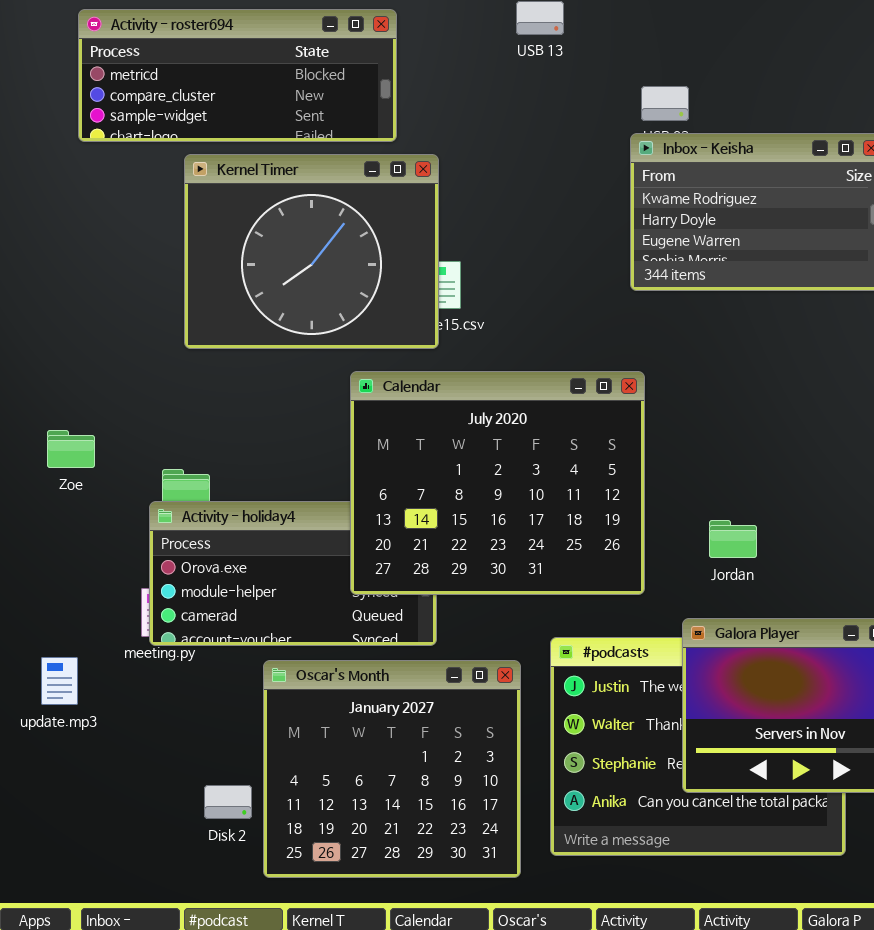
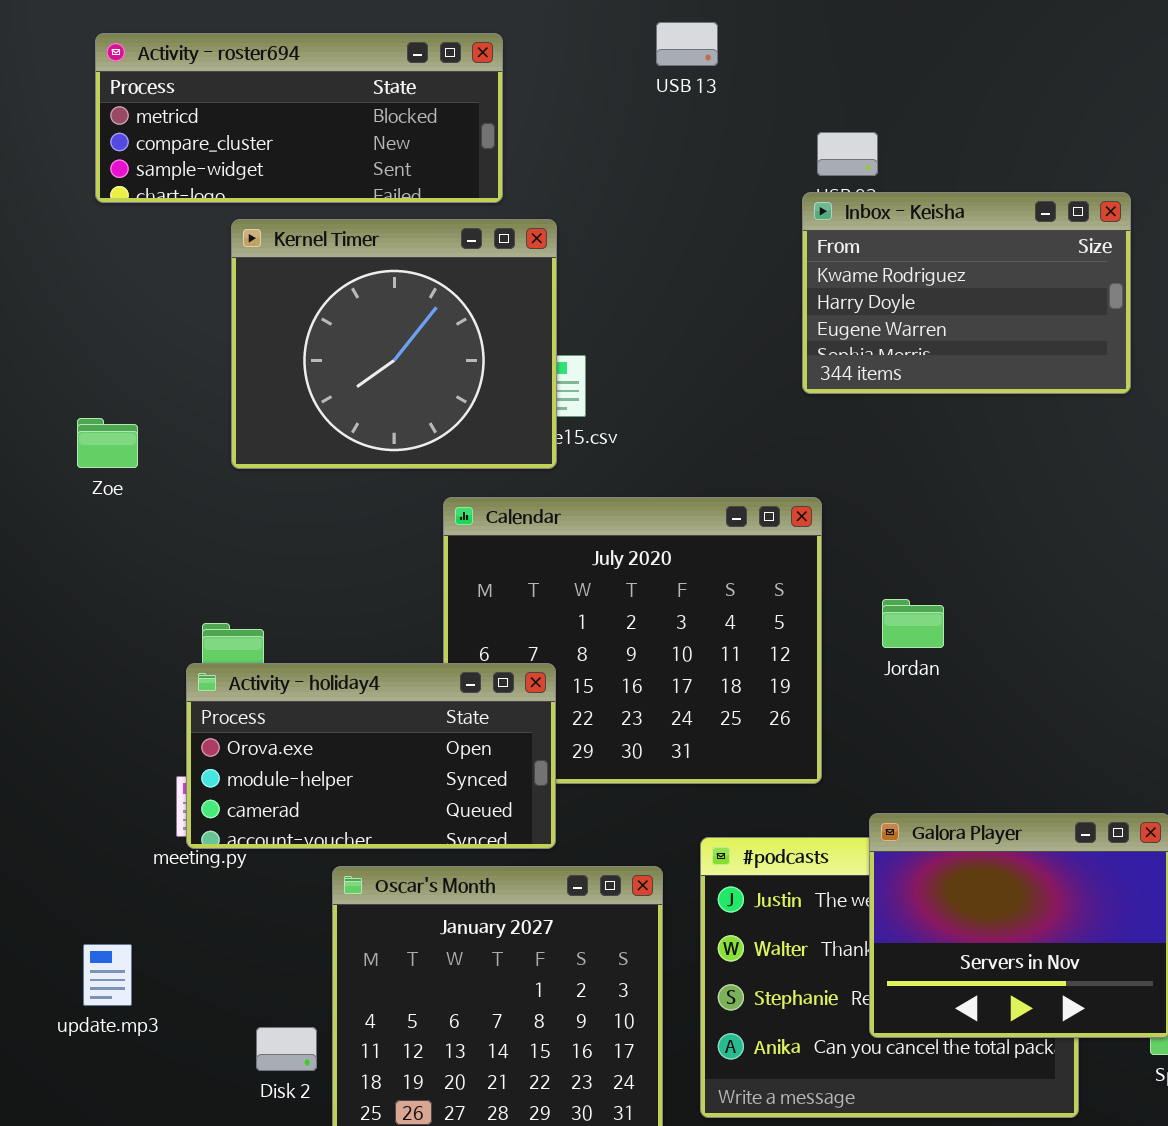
Zoe: [47,430,95,468] -> [77,418,138,468], moved
Activity - holiday4: [149,501,437,646] -> [186,663,556,849], raised
Jordan: [709,520,757,558] -> [882,599,944,648], moved
update.mp3: [41,657,78,705] -> [83,944,132,1006], moved

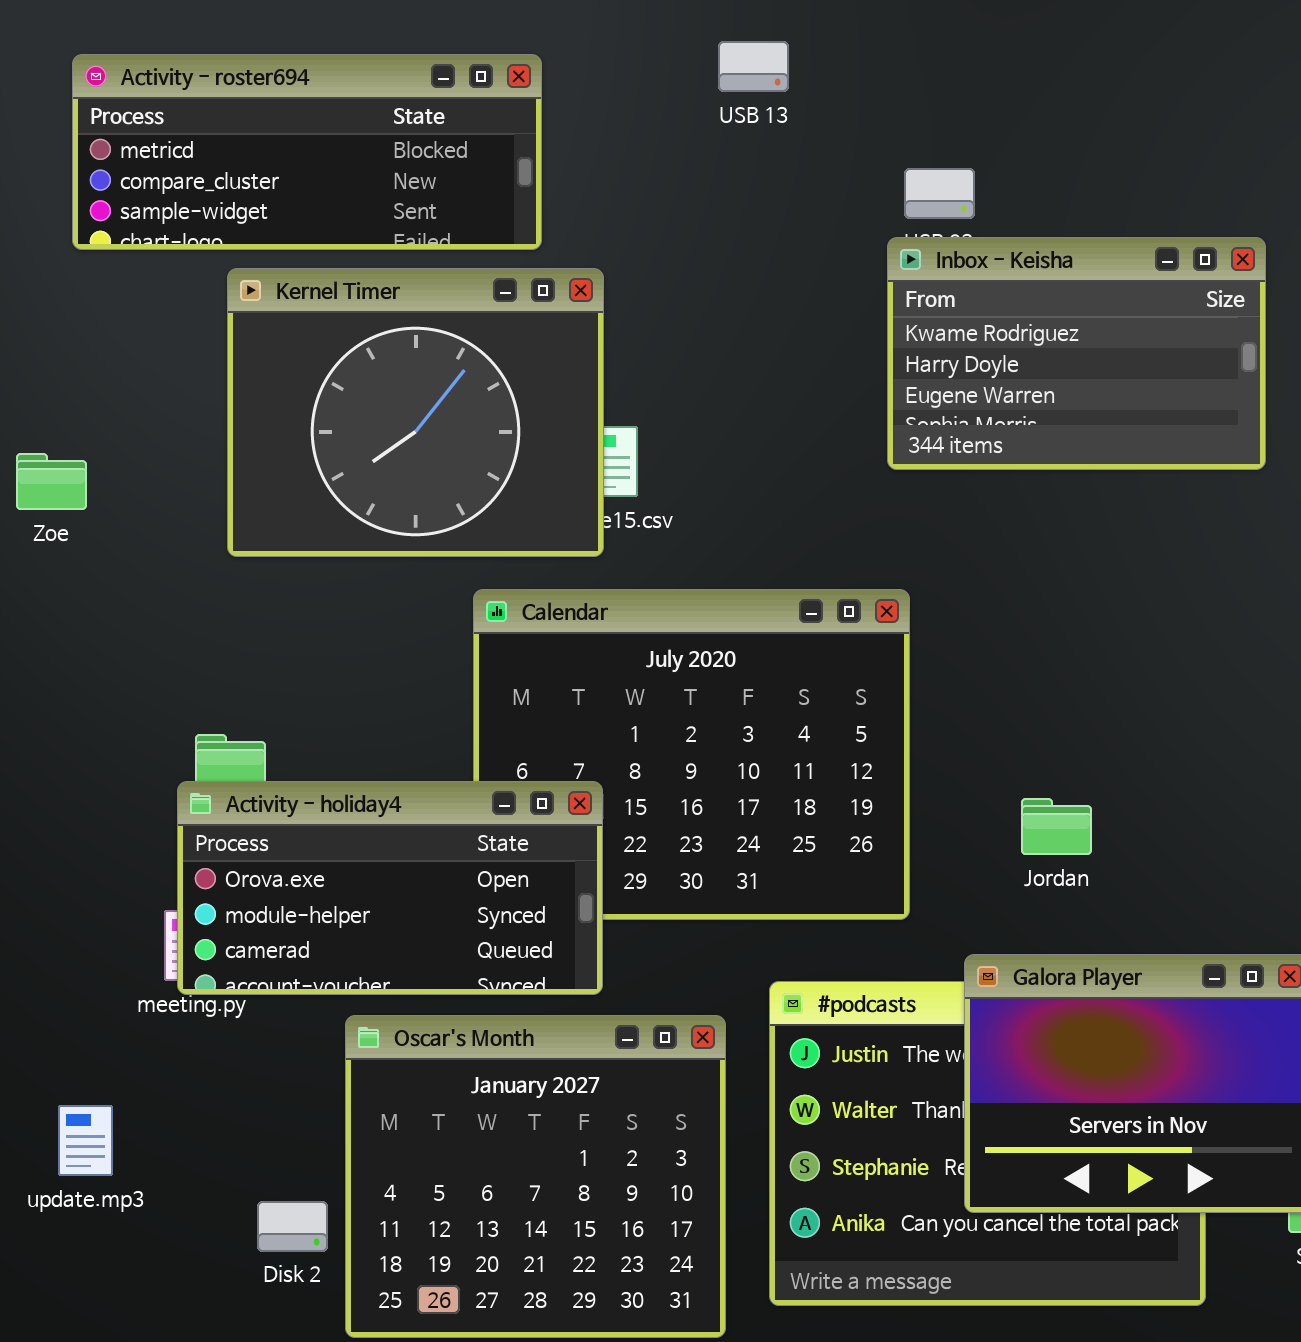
Zoe: [77,418,138,468] -> [16,453,87,510], moved
Jordan: [882,599,944,648] -> [1021,798,1092,855], moved

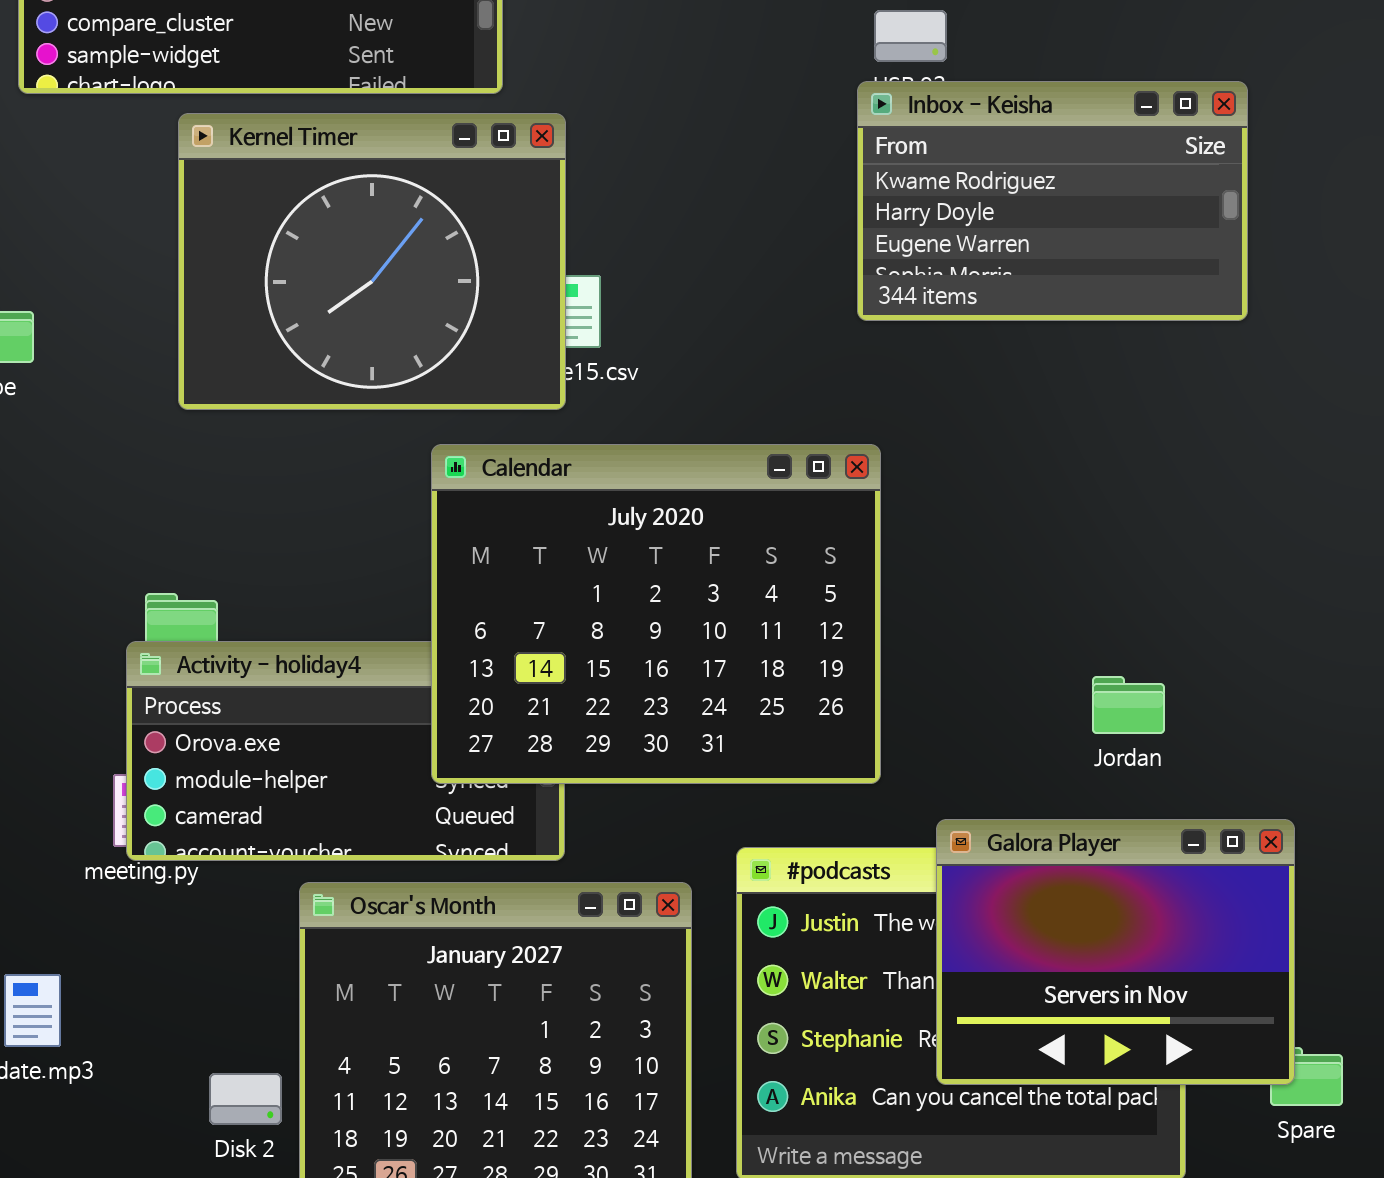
Calendar: [473,589,910,920] -> [431,444,881,784], raised
Jordan: [1021,798,1092,855] -> [1092,676,1165,734], moved

